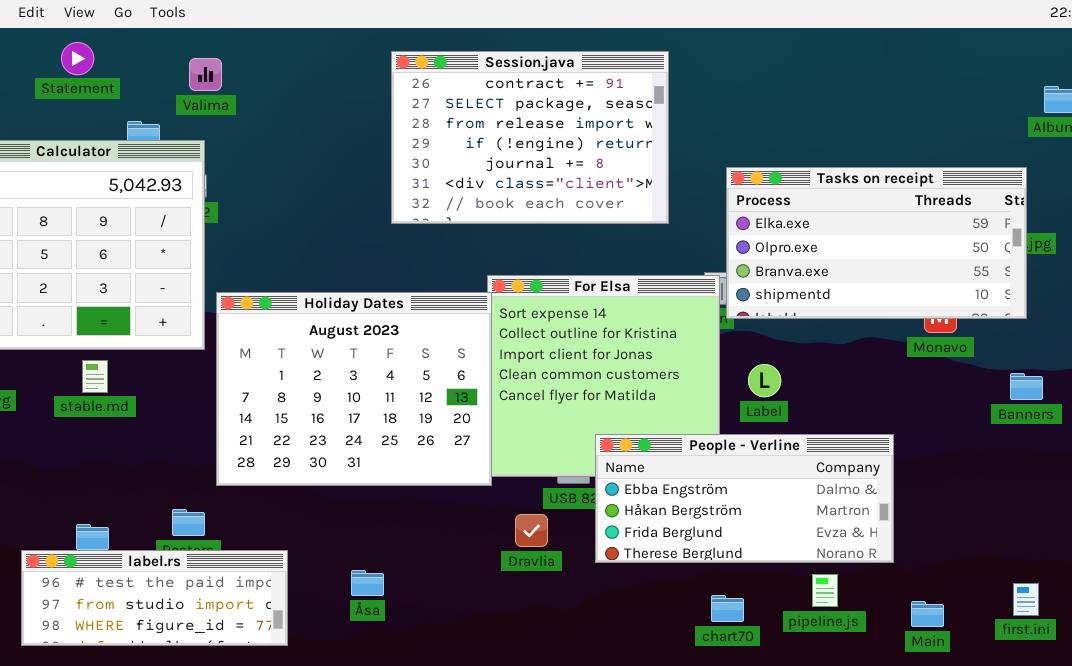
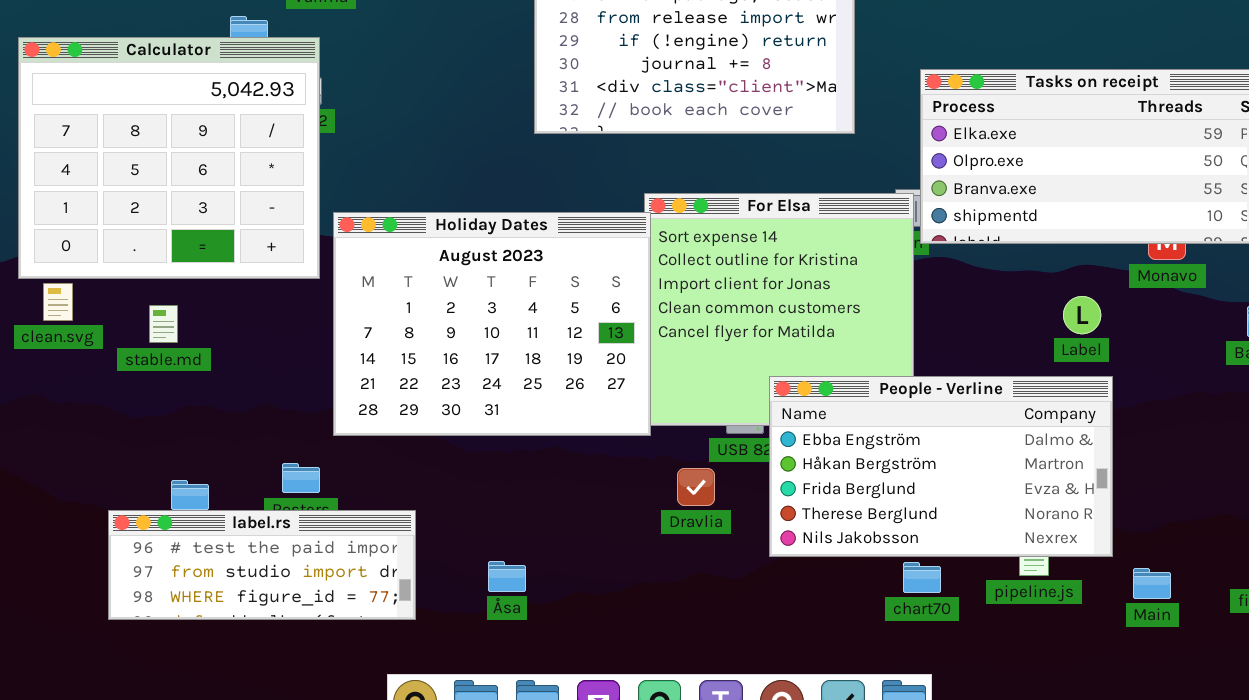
stable.md: [82,360,108,393] -> [149,305,178,343], moved
Label: [748,364,781,397] -> [1063,296,1101,334], moved
People - Verline: [595,434,894,563] -> [769,376,1113,557], resized
Åsa: [351,570,384,596] -> [488,561,526,592], moved

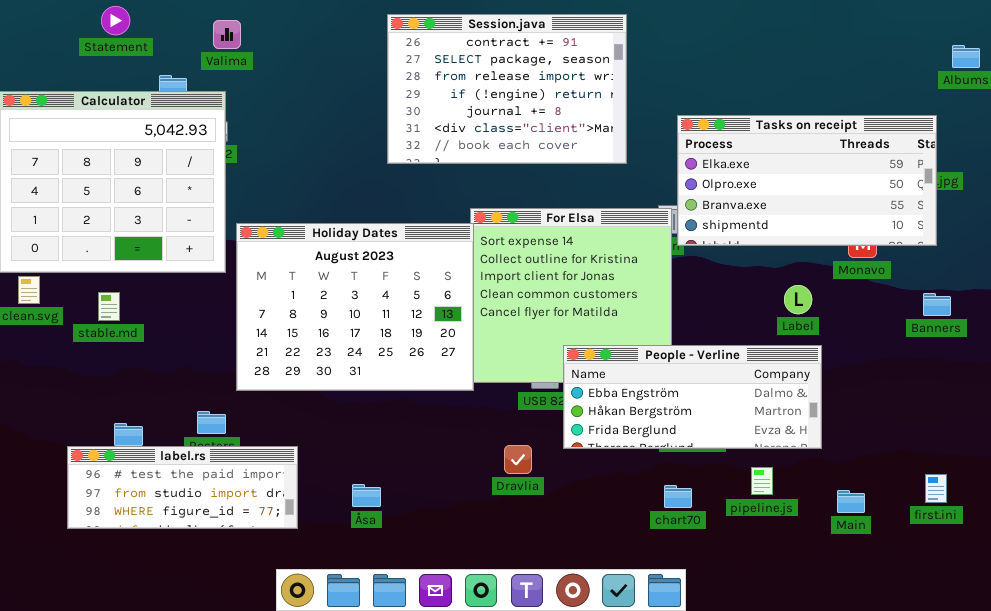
People - Verline: [769,376,1113,557] -> [563,345,822,449], resized
Dravlia: [677,468,715,506] -> [504,445,532,474], moved

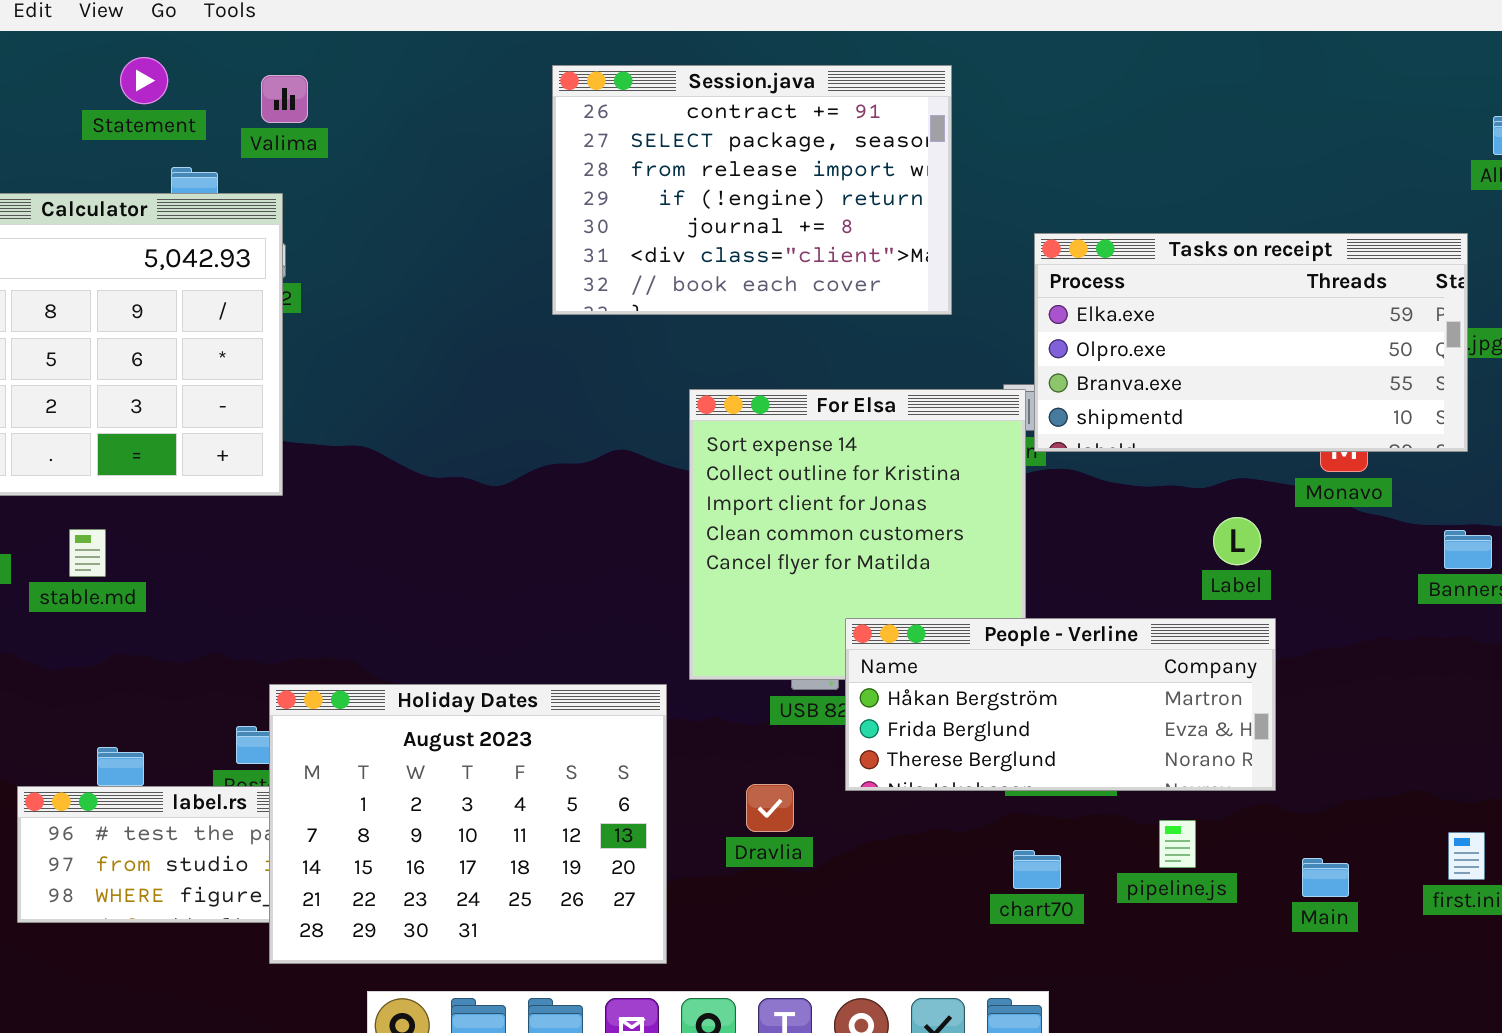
Statement: [101,6,130,35] -> [120,57,168,104], moved
Holiday Dates: [236,223,474,391] -> [269,684,667,964], moved
People - Verline: [563,345,822,449] -> [845,618,1276,791], scrolled down 1 row

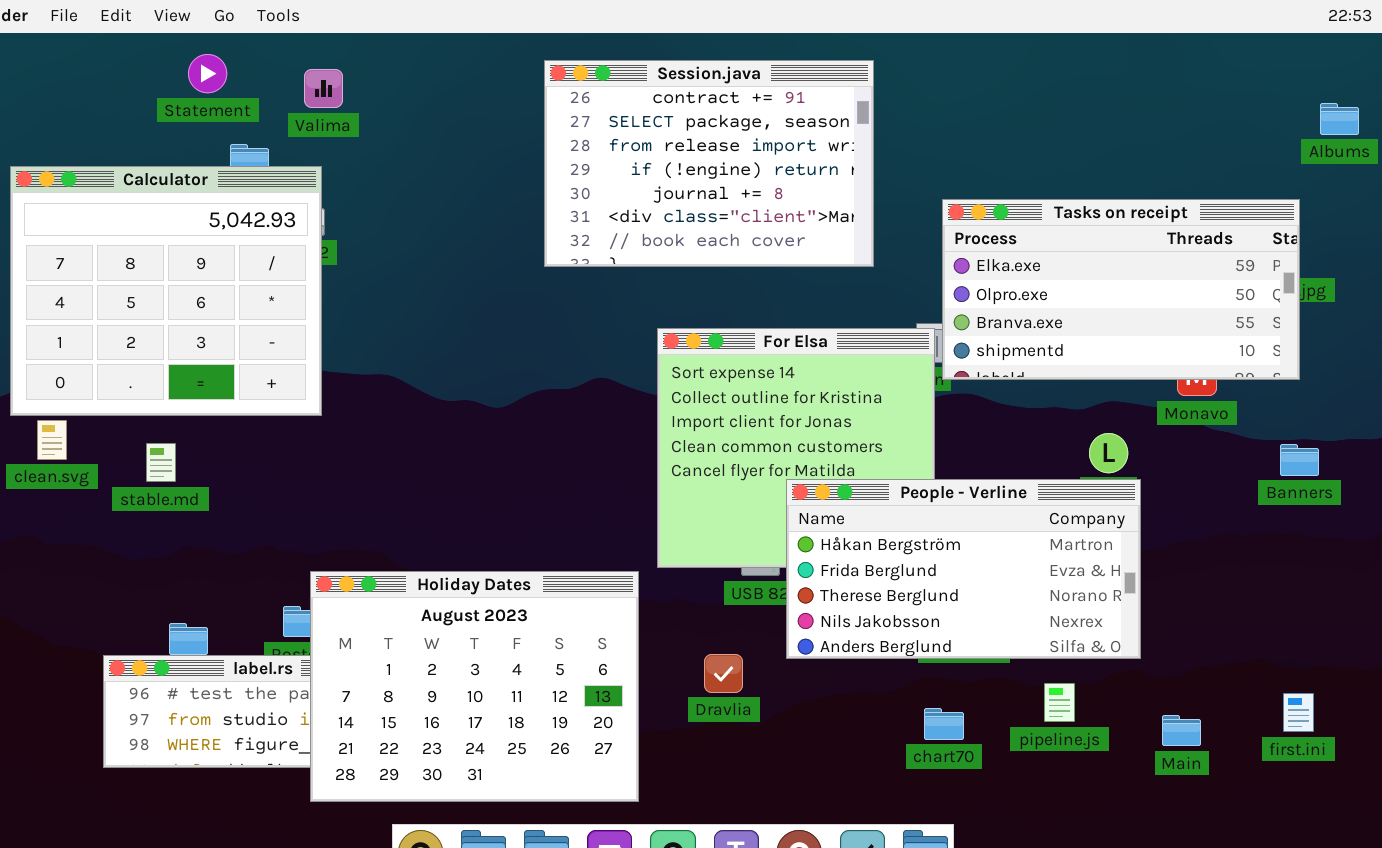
People - Verline: [845,618,1276,791] -> [786,479,1141,659], resized

